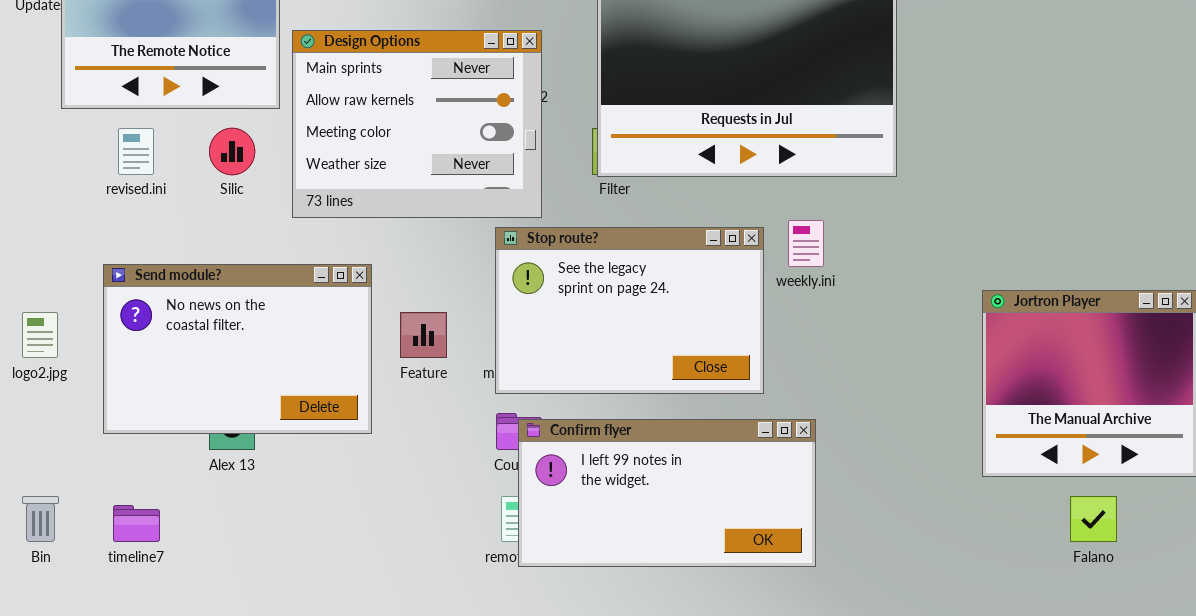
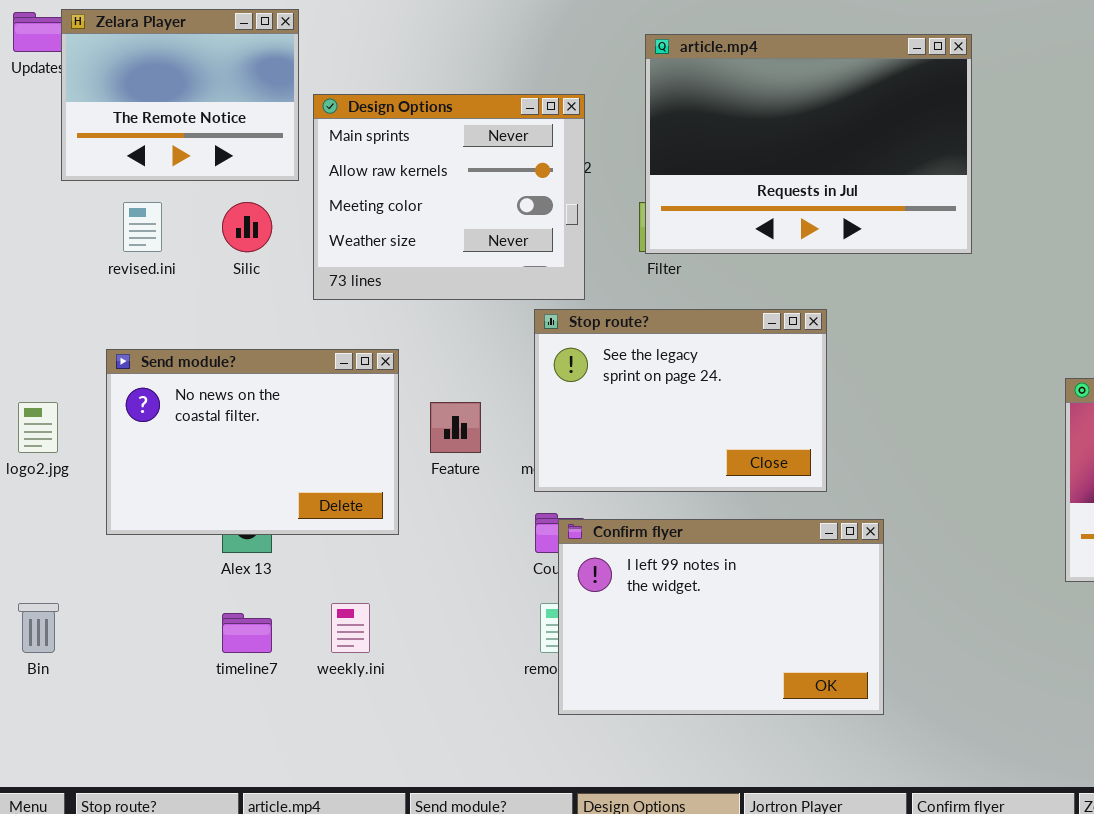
weekly.ini: [788,220,824,267] -> [331,603,370,653], moved
Confirm flyer: [518,419,816,567] -> [558,519,884,715], resized
timeline7: [113,505,160,542] -> [222,613,272,653], moved

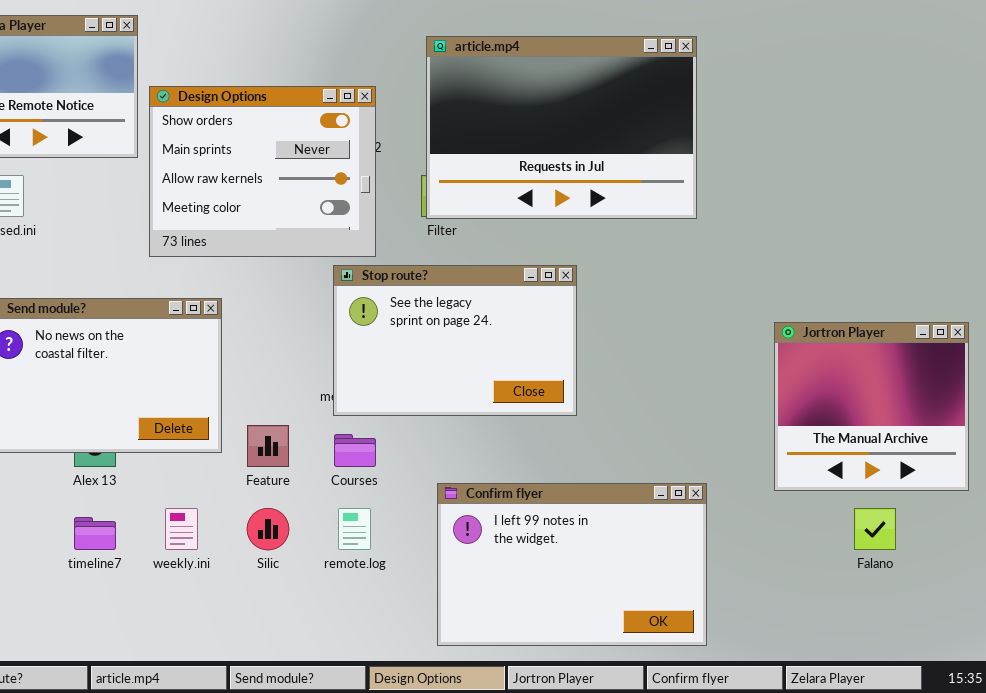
Design Options: [313,94,585,300] -> [149,86,376,257], scrolled up 1 row
Silic: [222,202,272,252] -> [247,508,289,550], moved
Feature: [430,402,481,453] -> [247,425,289,467], moved
Confirm flyer: [558,519,884,715] -> [437,483,707,646], moved

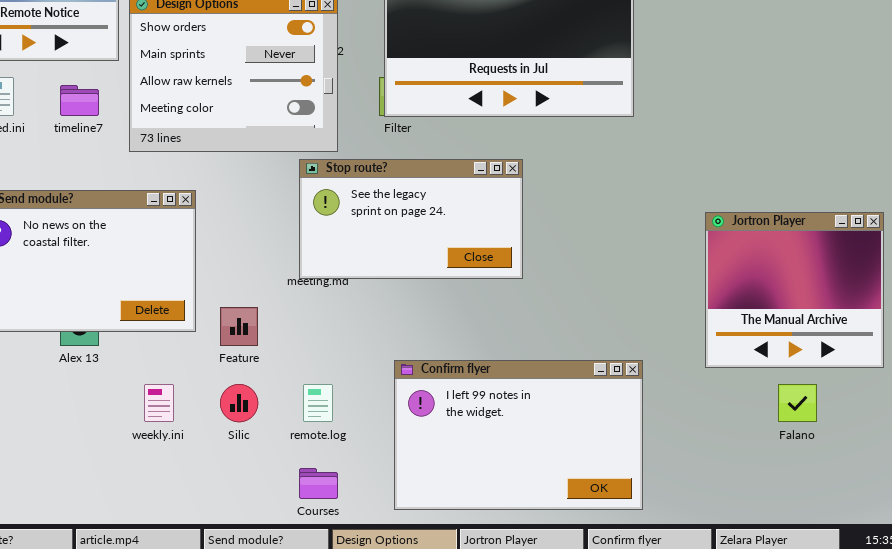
Stop route?: [333,265,577,416] -> [299,159,523,279], resized
Courses: [334,434,376,467] -> [299,468,338,499], moved
timeline7: [74,517,116,550] -> [60,85,99,116], moved

